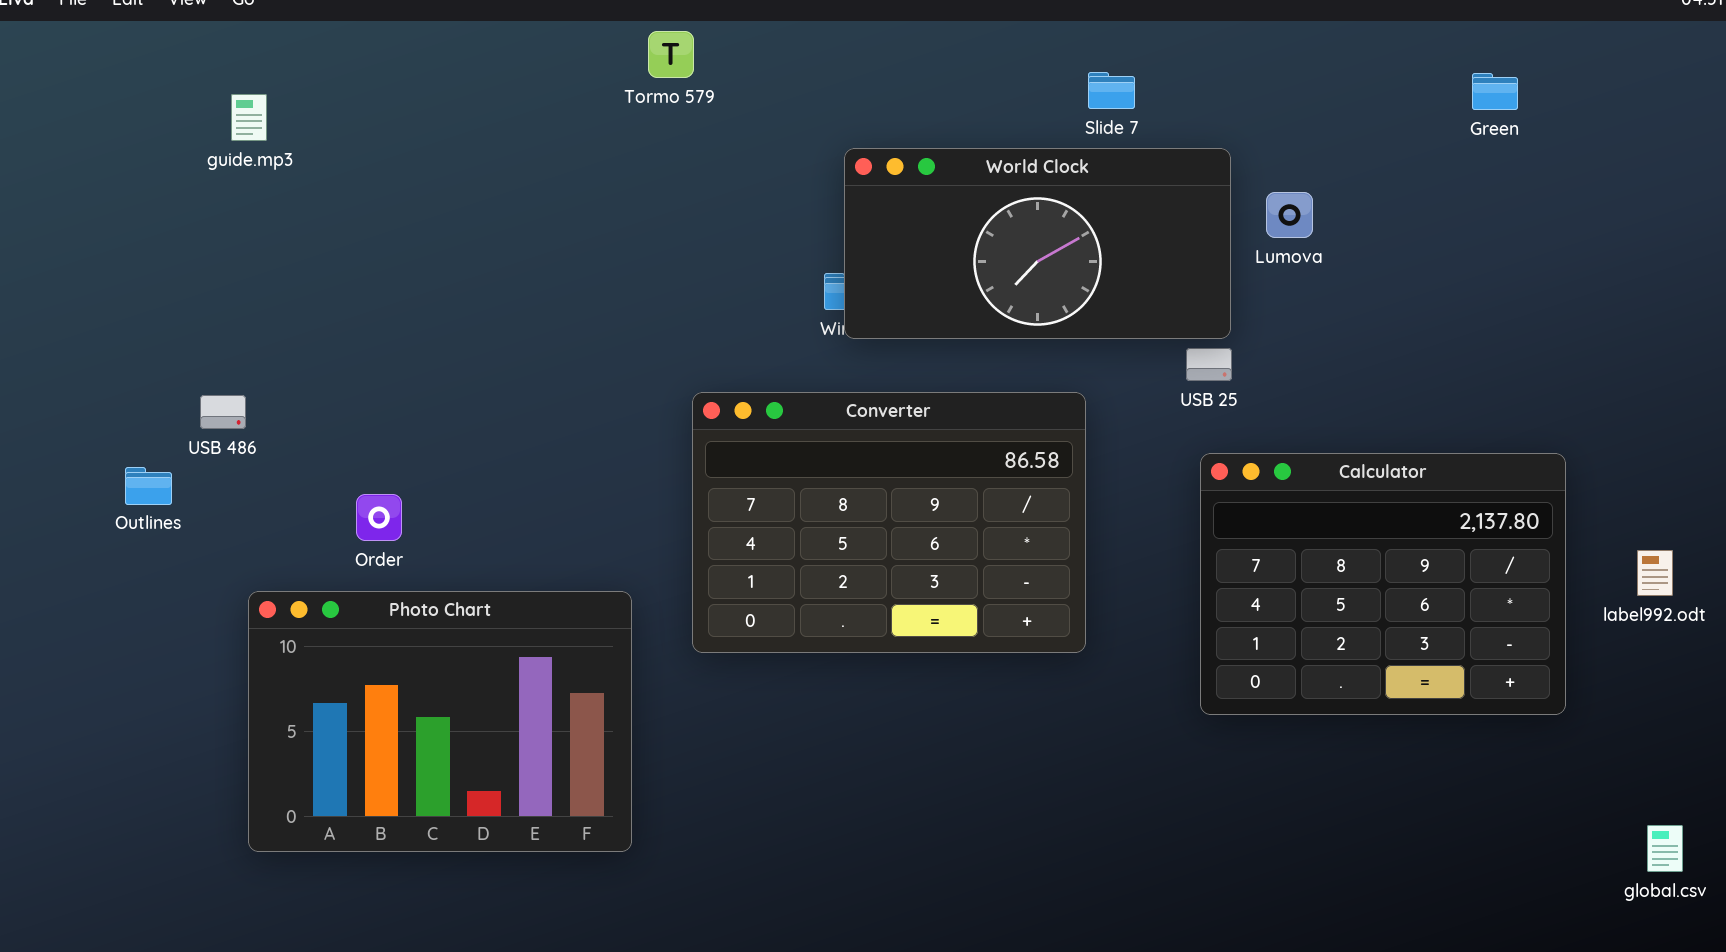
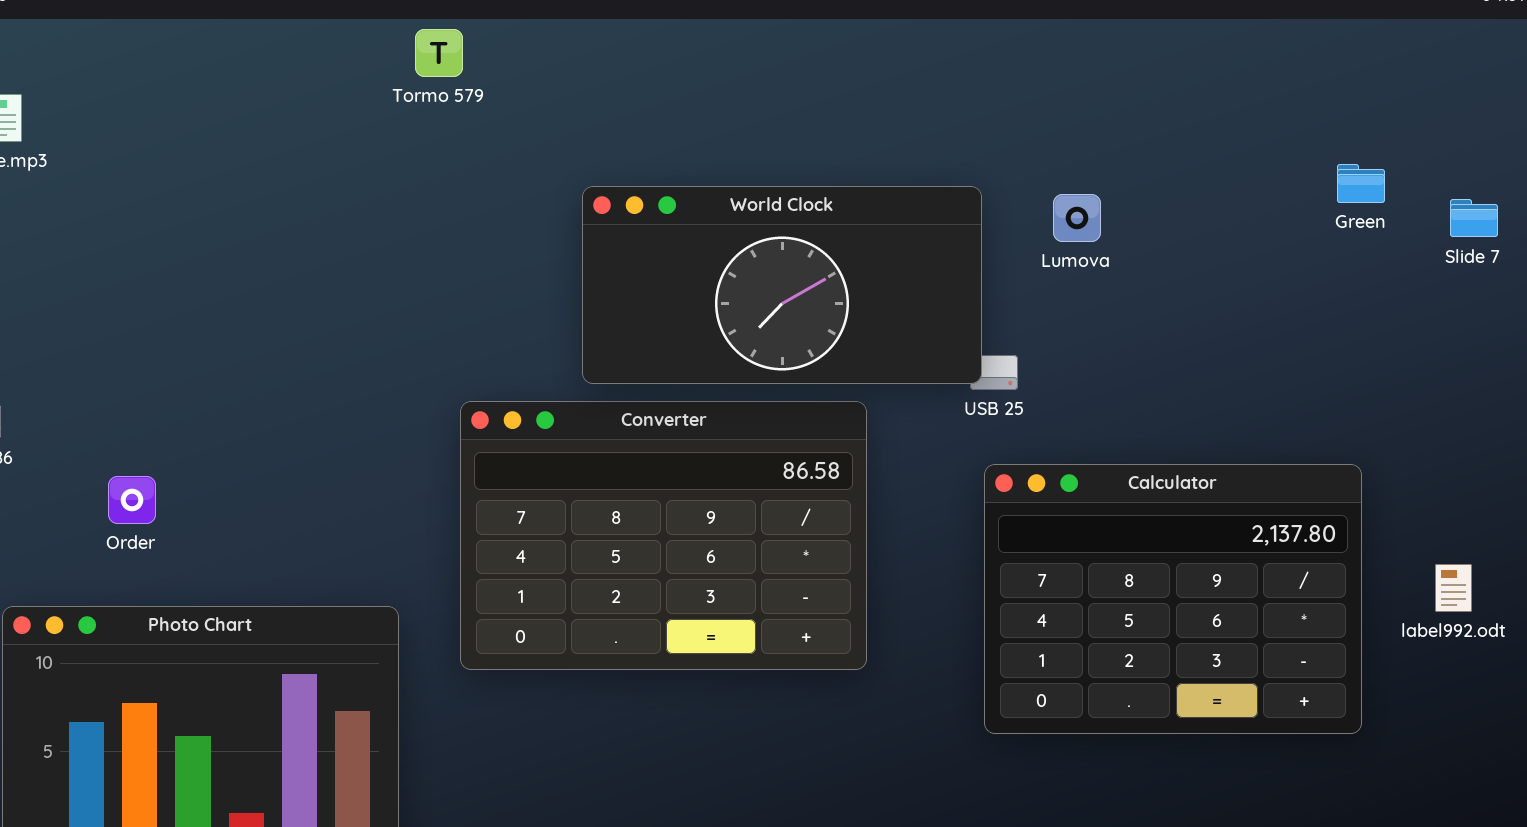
Slide 7: [1088,72,1135,109] -> [1450,199,1498,237], moved
Green: [1472,73,1518,110] -> [1337,164,1385,203], moved
World Clock: [844,148,1231,339] -> [582,186,982,384], moved
Order: [356,494,402,541] -> [108,476,156,524], moved

